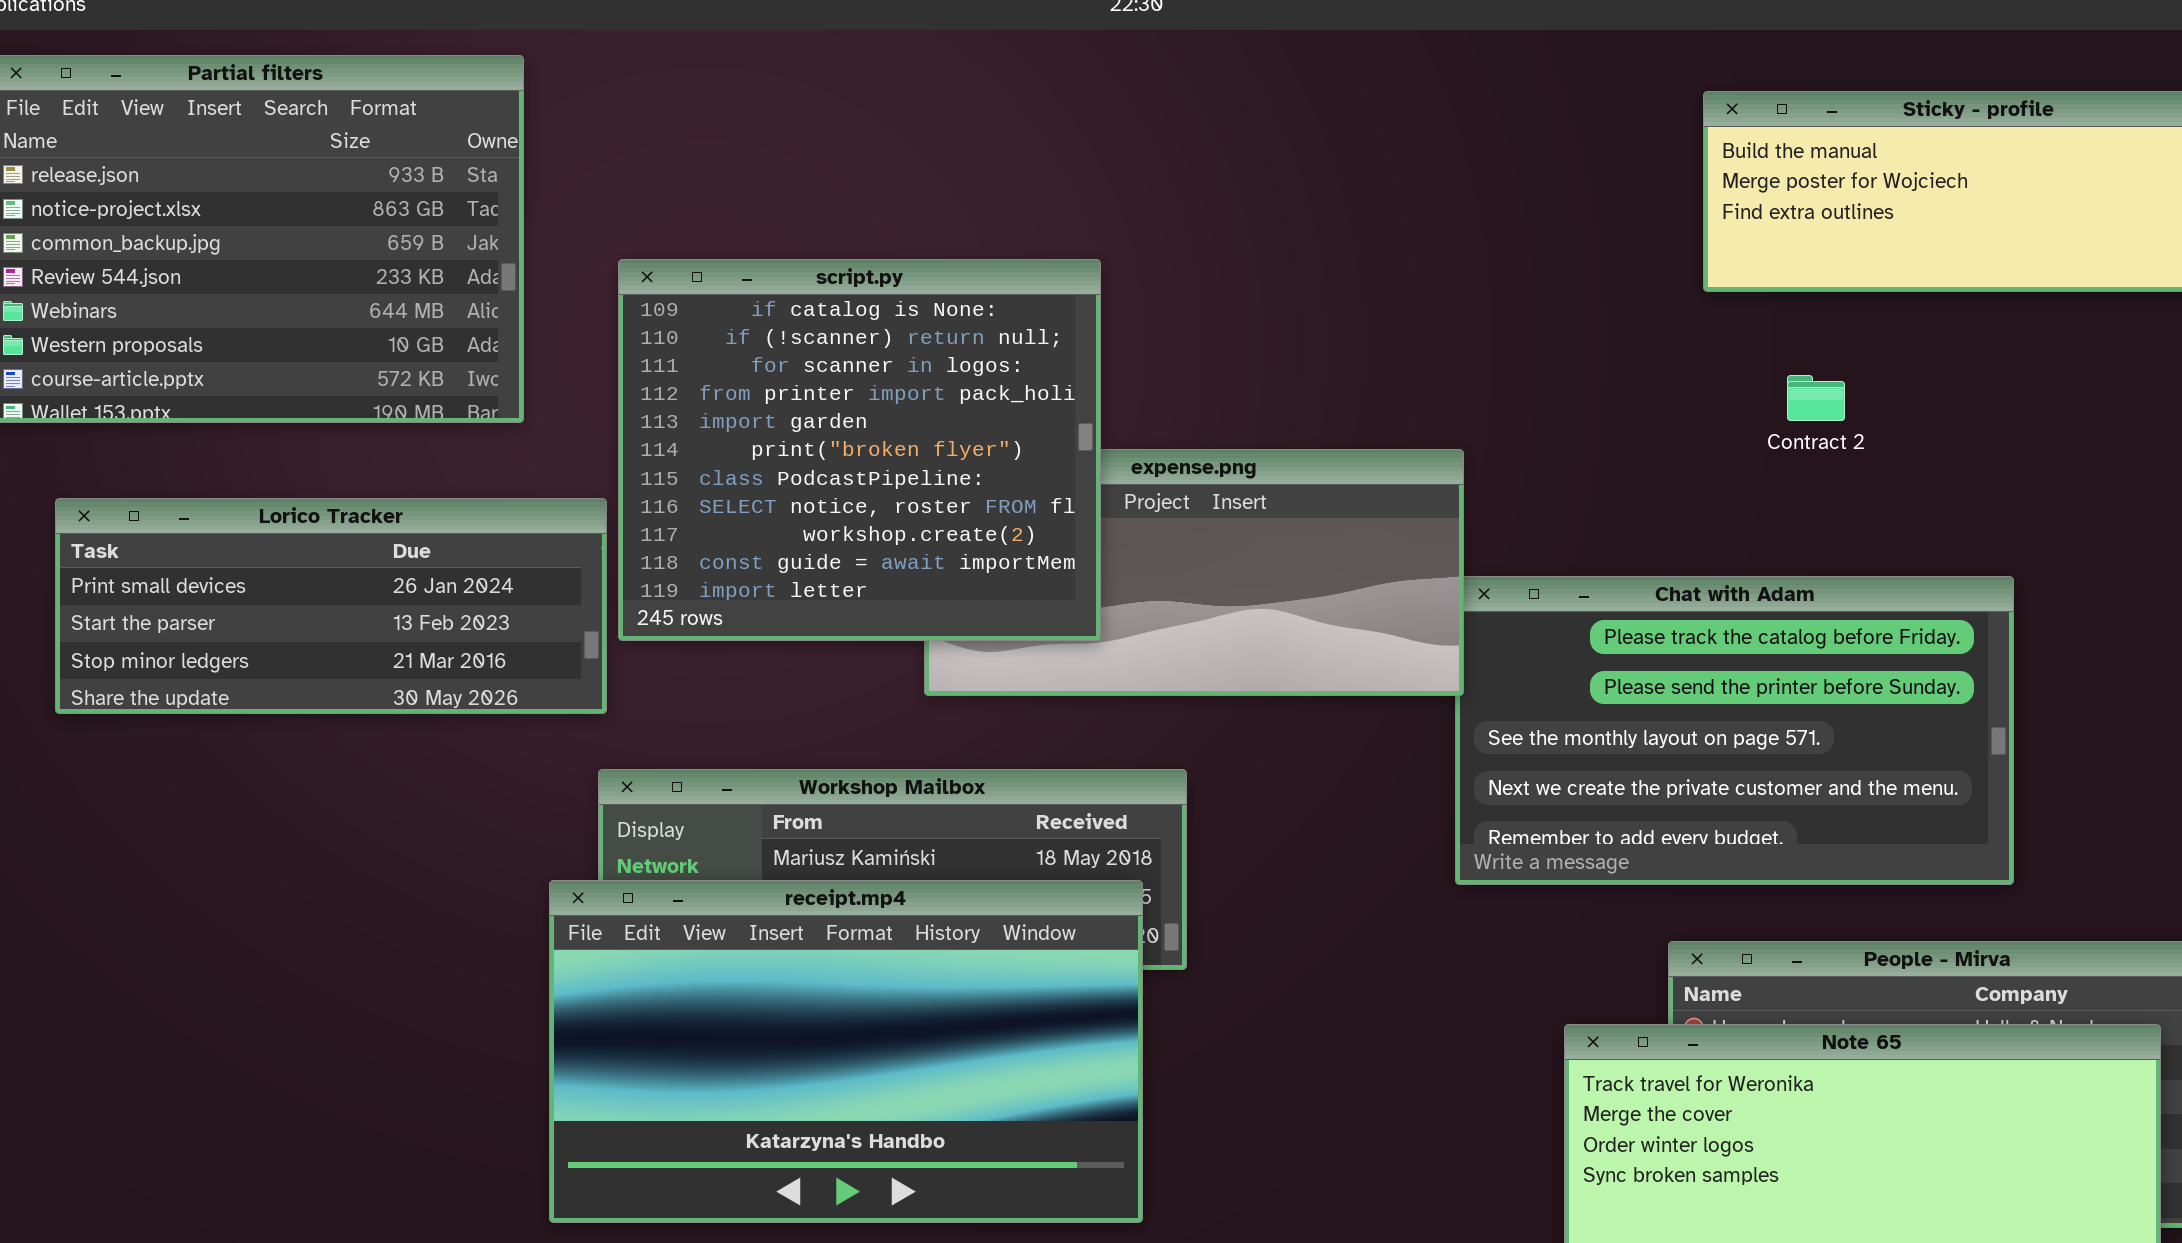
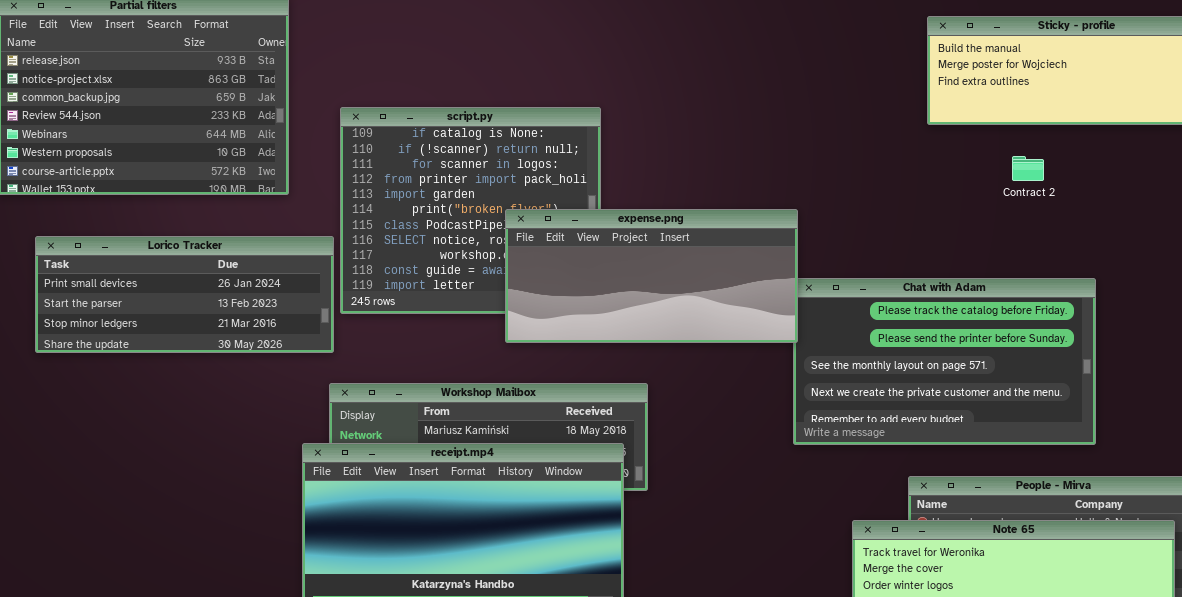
Contract 2: [1787,375,1845,421] -> [1012,156,1044,181], moved
expense.png: [924,449,1464,696] -> [505,209,798,343], raised

